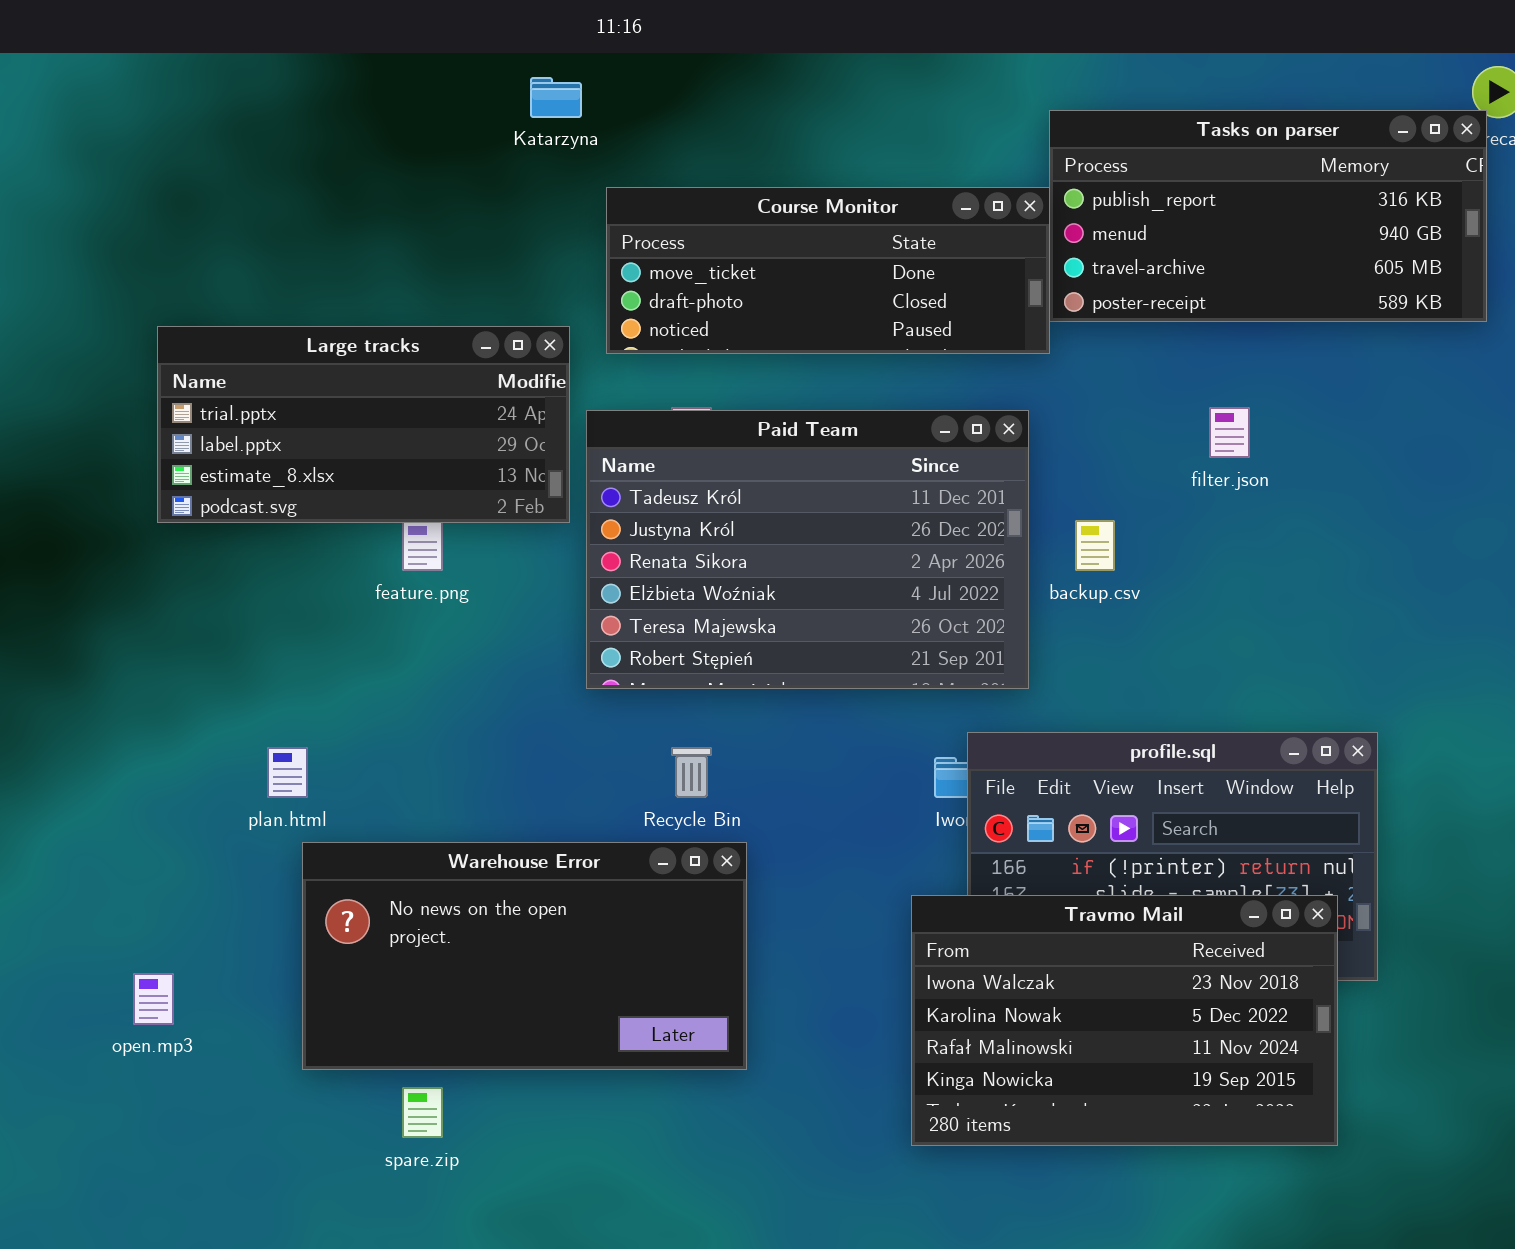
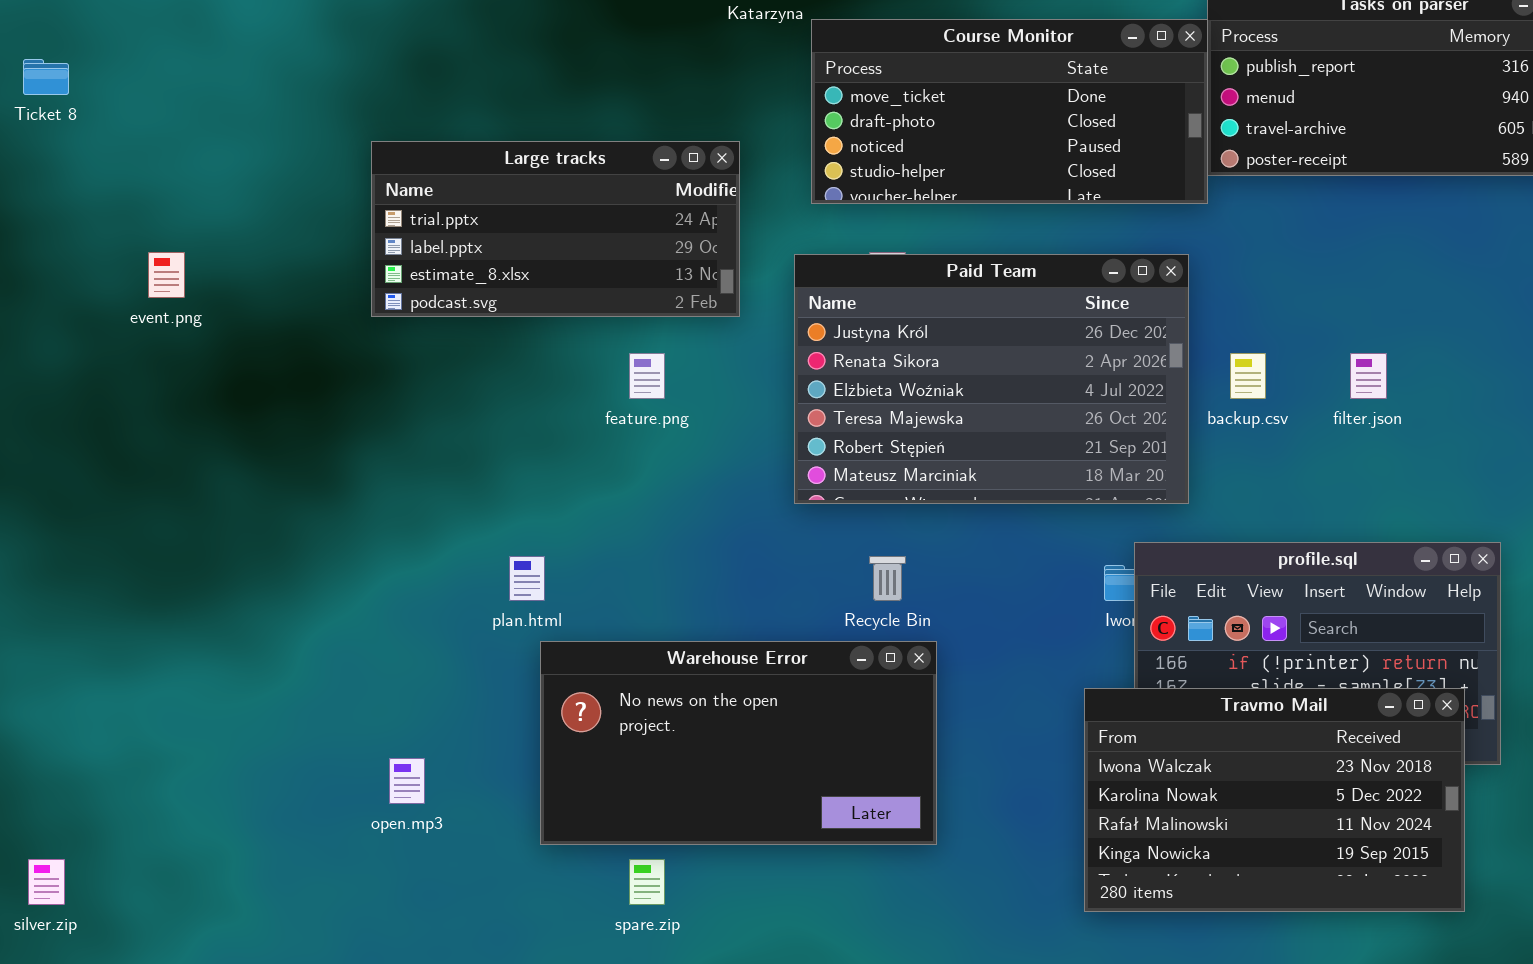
Course Monitor: [606,187,1050,354] -> [811,19,1208,204], resized
Large tracks: [157,326,570,523] -> [371,141,740,317], moved
filter.json: [1209,407,1250,458] -> [1350,353,1387,399], moved
Paid Team: [586,410,1029,689] -> [794,254,1189,504], scrolled down 1 row

